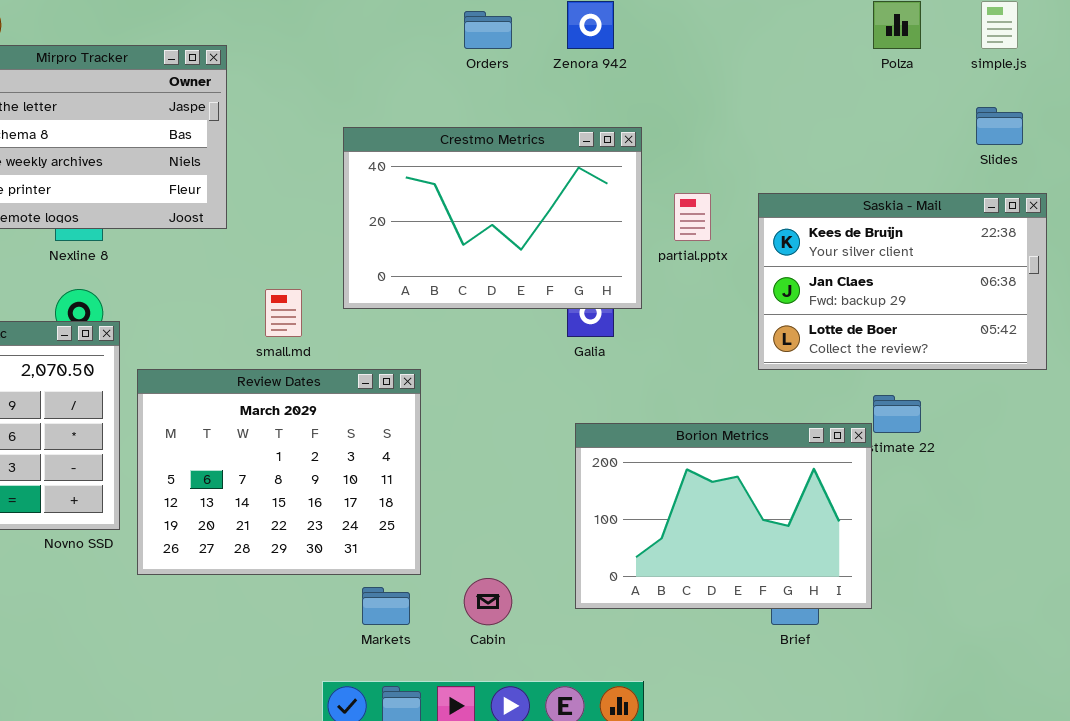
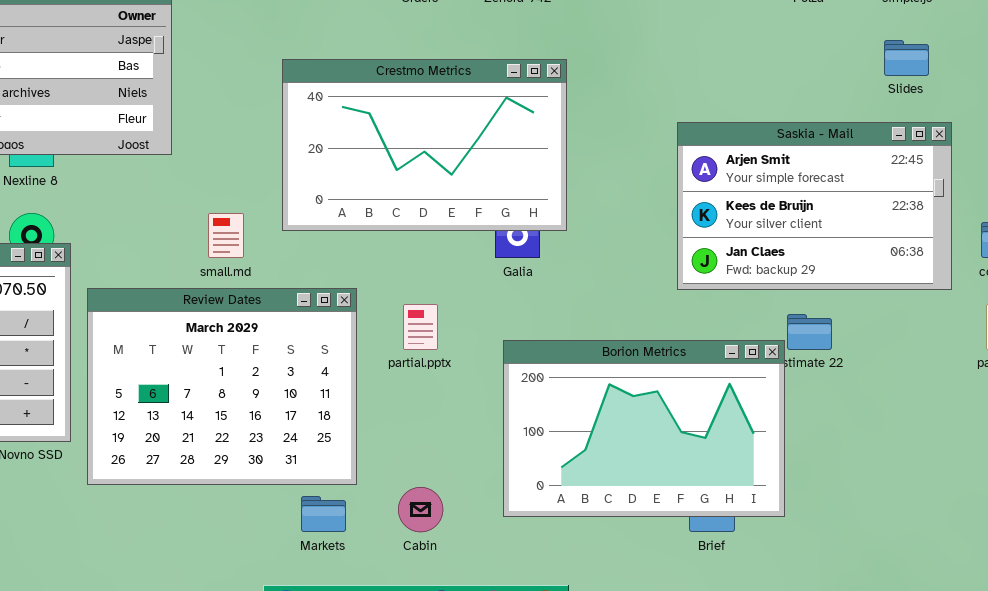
partial.pptx: [674,193,711,241] -> [403,304,438,350], moved
Saskia - Mail: [758,193,1047,370] -> [677,122,952,290], scrolled up 1 row

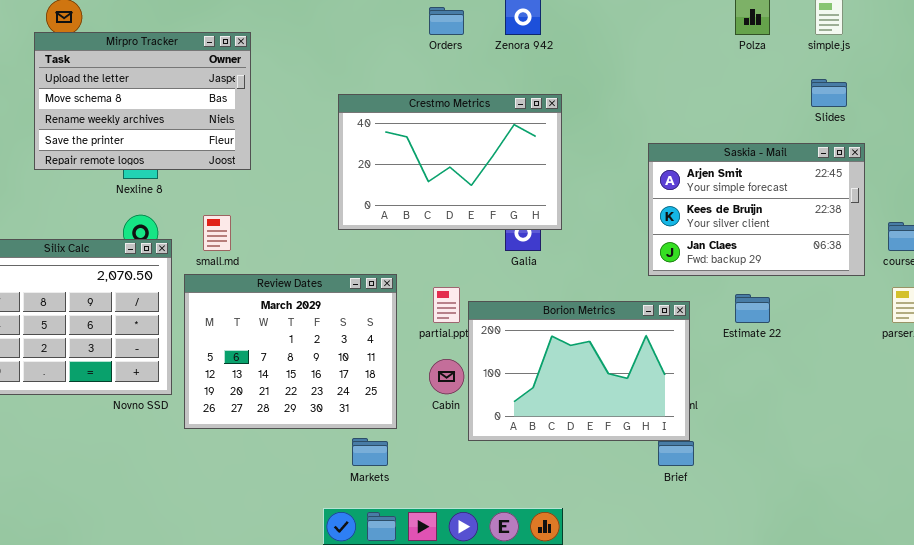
small.md: [208,213,244,258] -> [203,215,231,251], moved
Borion Metrics: [503,340,785,517] -> [468,301,690,441], moved
Cabin: [398,487,443,532] -> [429,359,464,394], moved

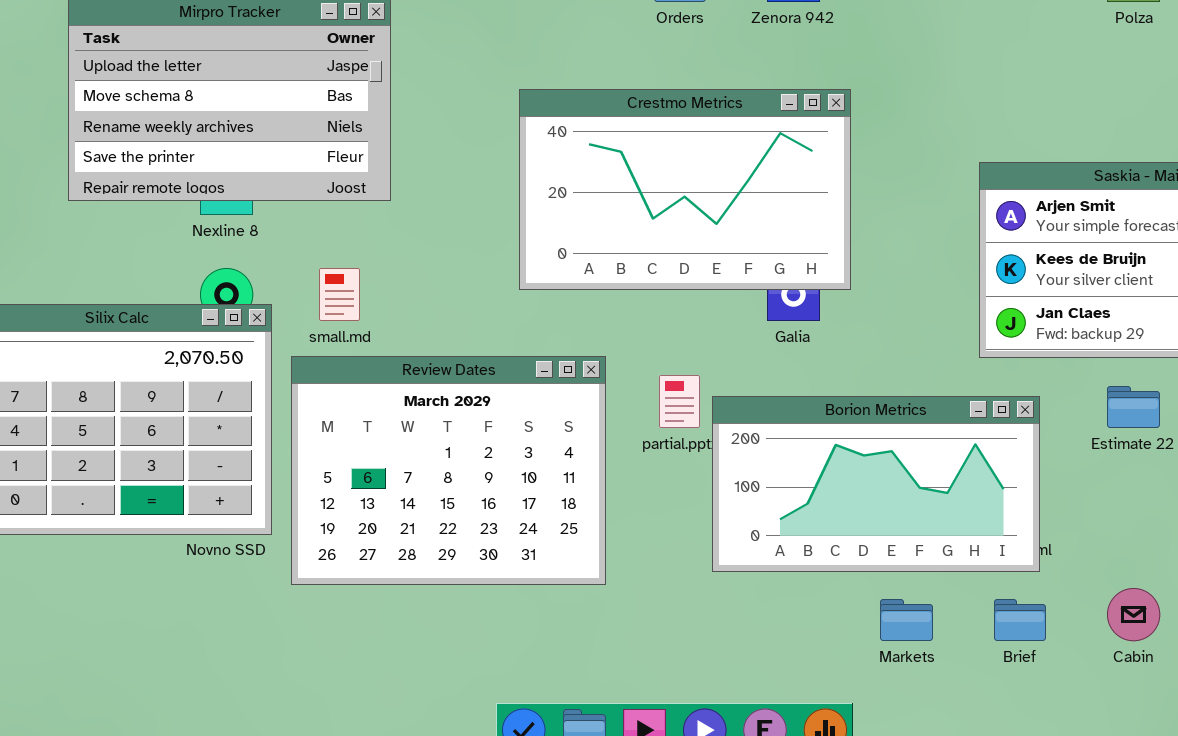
Borion Metrics: [468,301,690,441] -> [712,396,1040,572], resized
Cabin: [429,359,464,394] -> [1107,588,1160,641], moved
Markets: [352,438,388,466] -> [880,599,933,641], moved

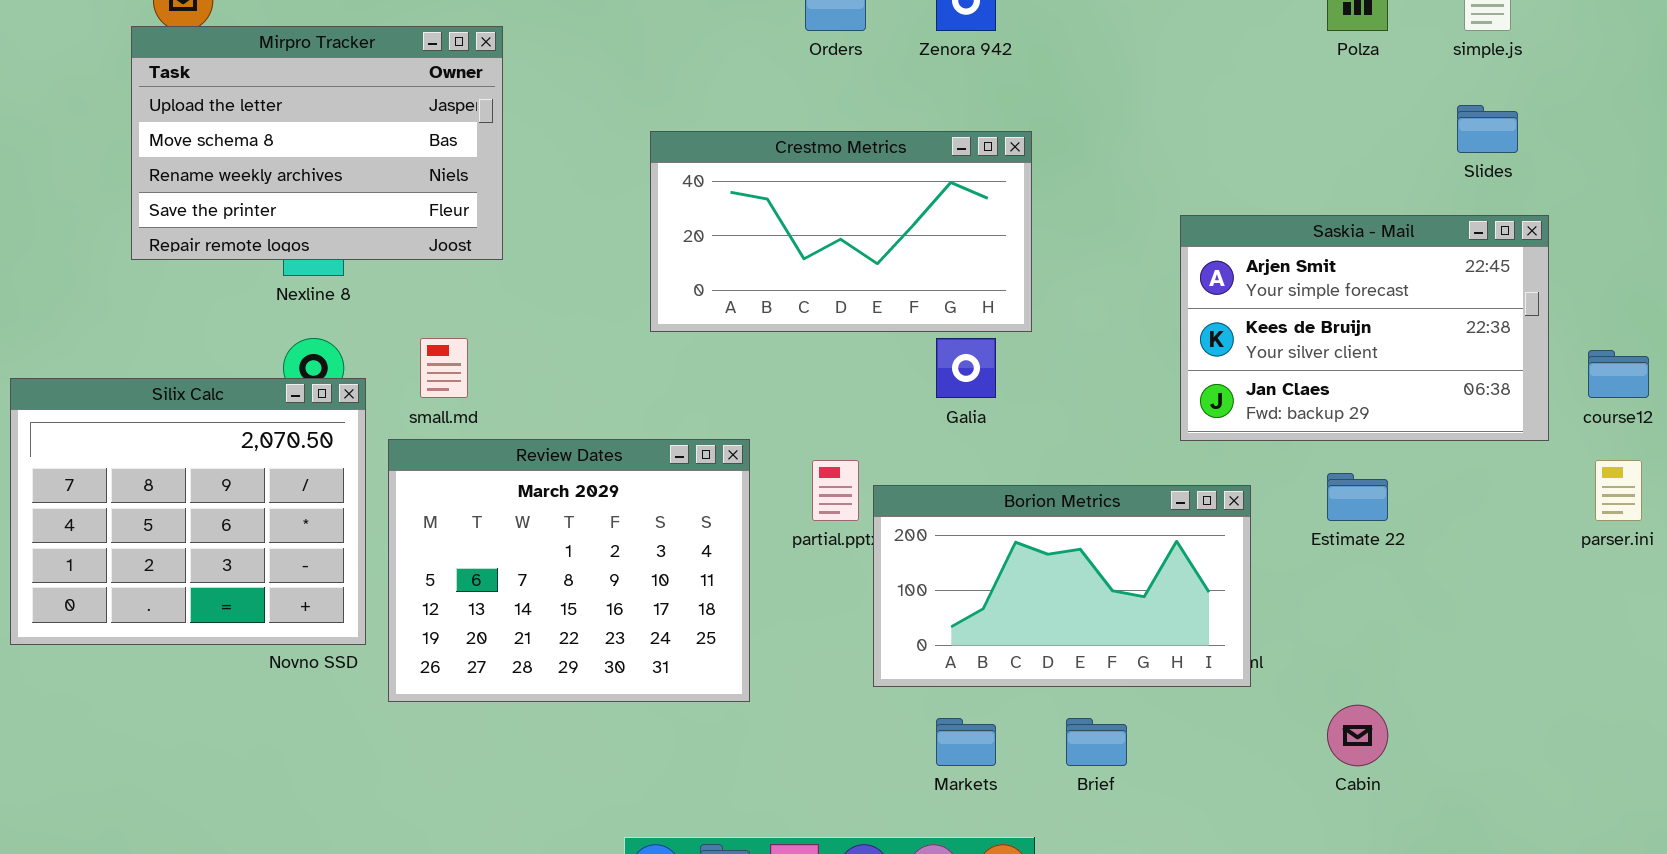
Crestmo Metrics: [519,89,851,290] -> [650,131,1032,332], resized
Markets: [880,599,933,641] -> [936,718,996,766], moved
Brief: [994,599,1046,641] -> [1066,718,1127,766], moved

